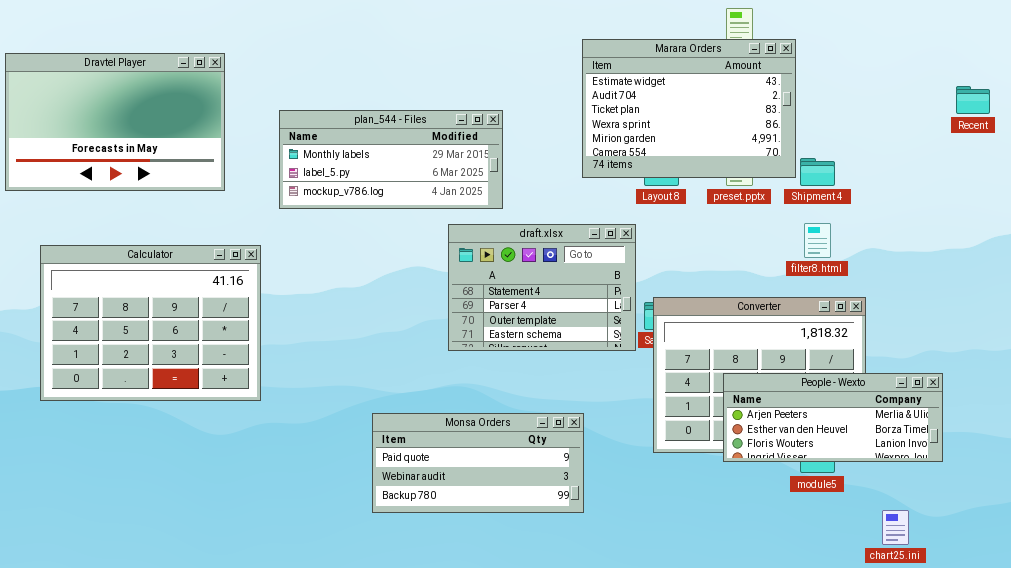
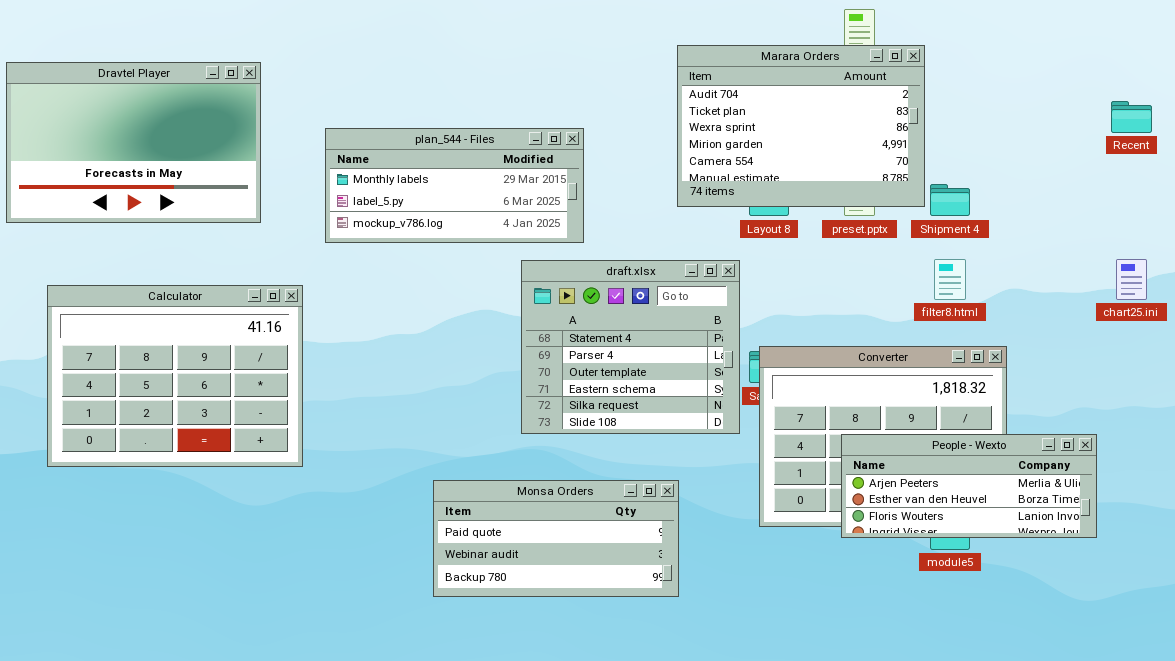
Marara Orders: [582,39,796,178] -> [677,45,925,207], scrolled down 1 row
draft.xlsx: [448,224,636,351] -> [521,260,740,434], resized
chart25.ini: [882,510,909,545] -> [1116,259,1147,300], moved

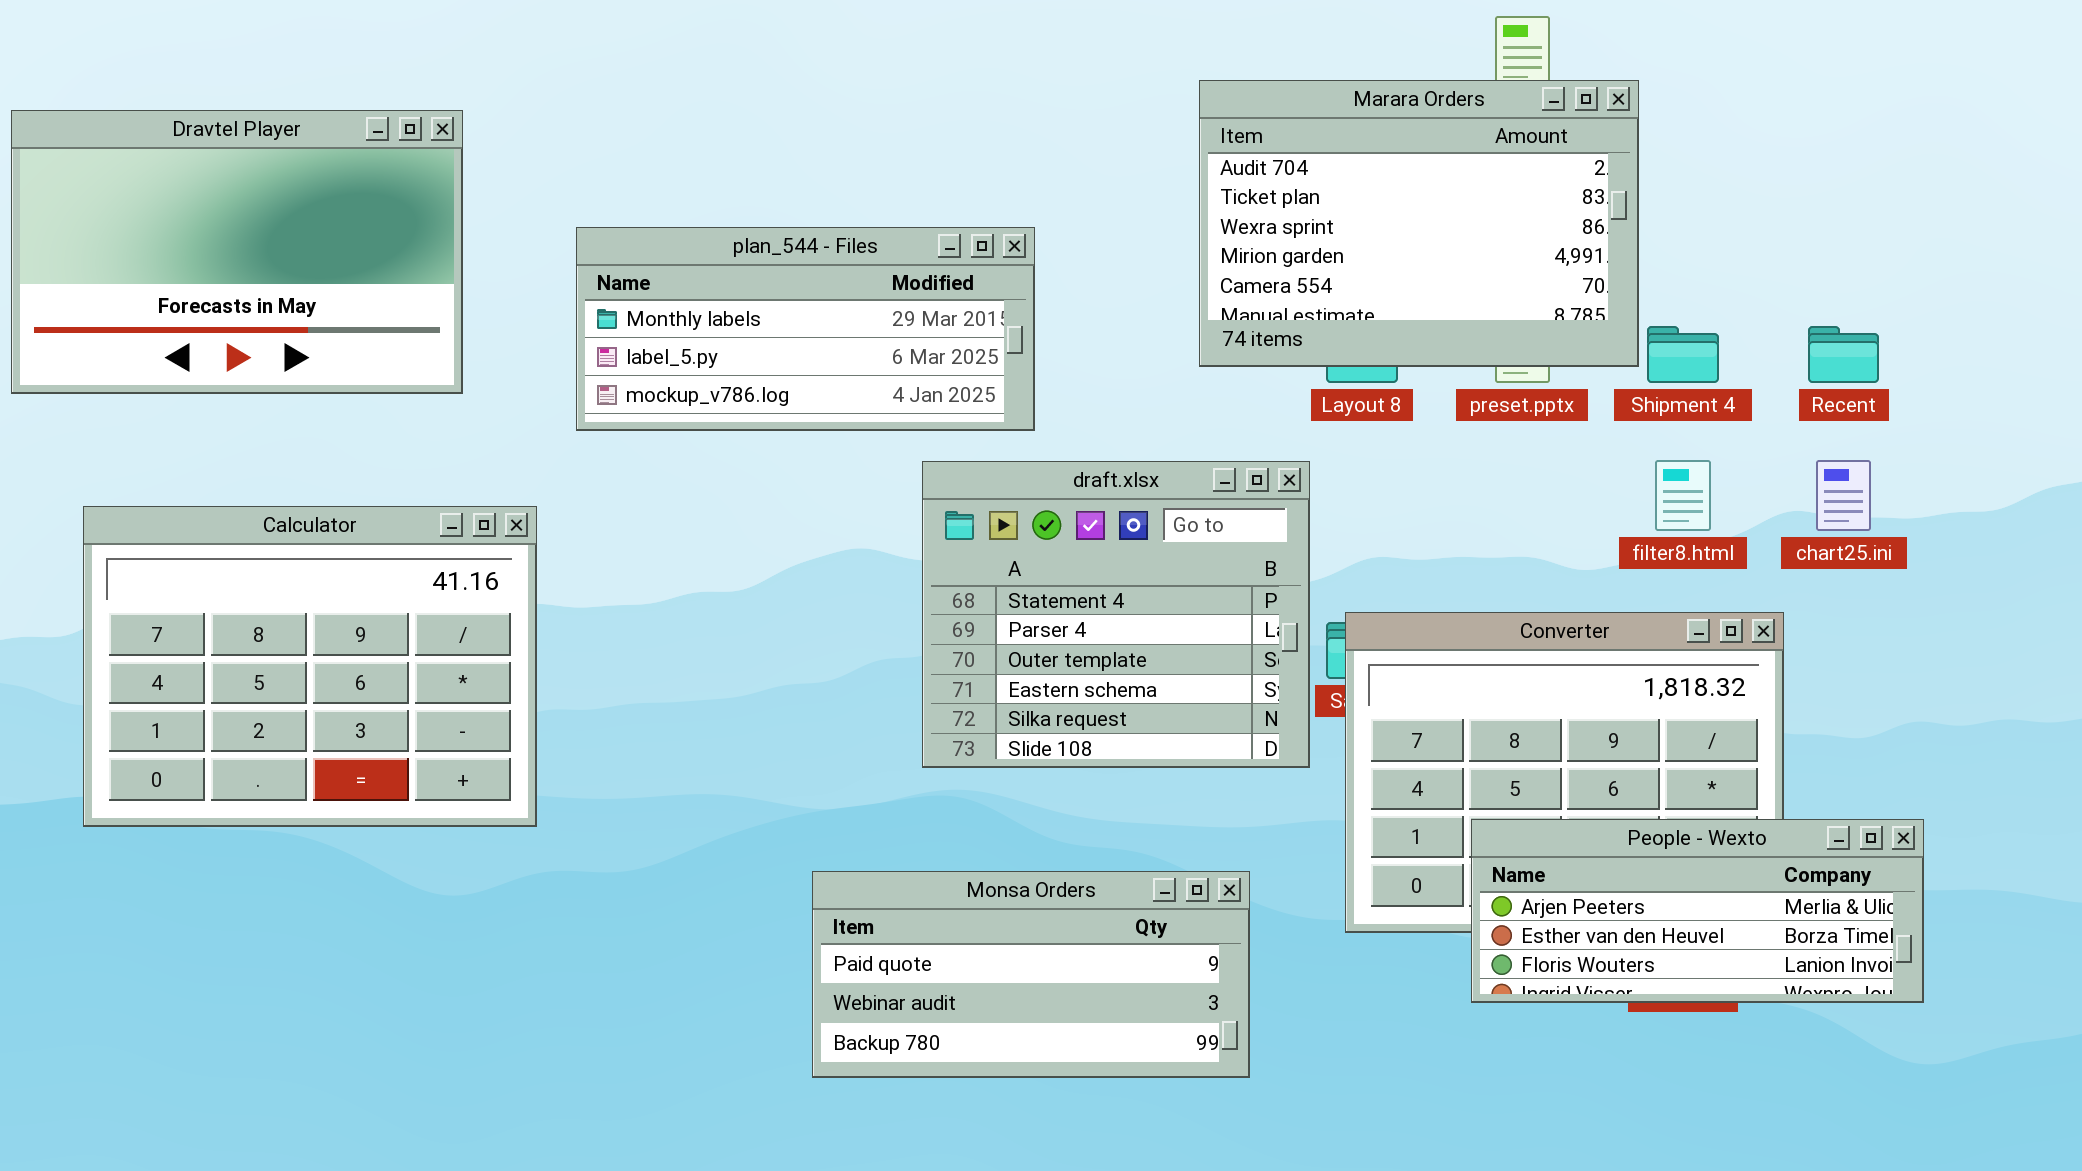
Recent: [1111,101,1152,133] -> [1808,326,1879,383], moved
chart25.ini: [1116,259,1147,300] -> [1816,460,1871,531], moved
People - Wexto: [841,434,1097,538] -> [1471,819,1924,1003], moved
Monsa Orders: [433,480,679,597] -> [812,871,1250,1078], moved

